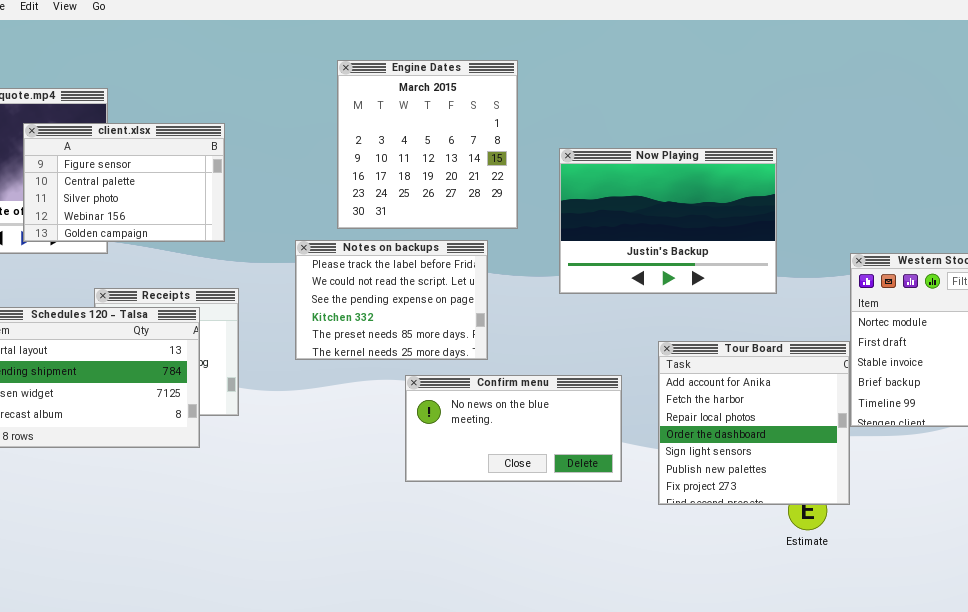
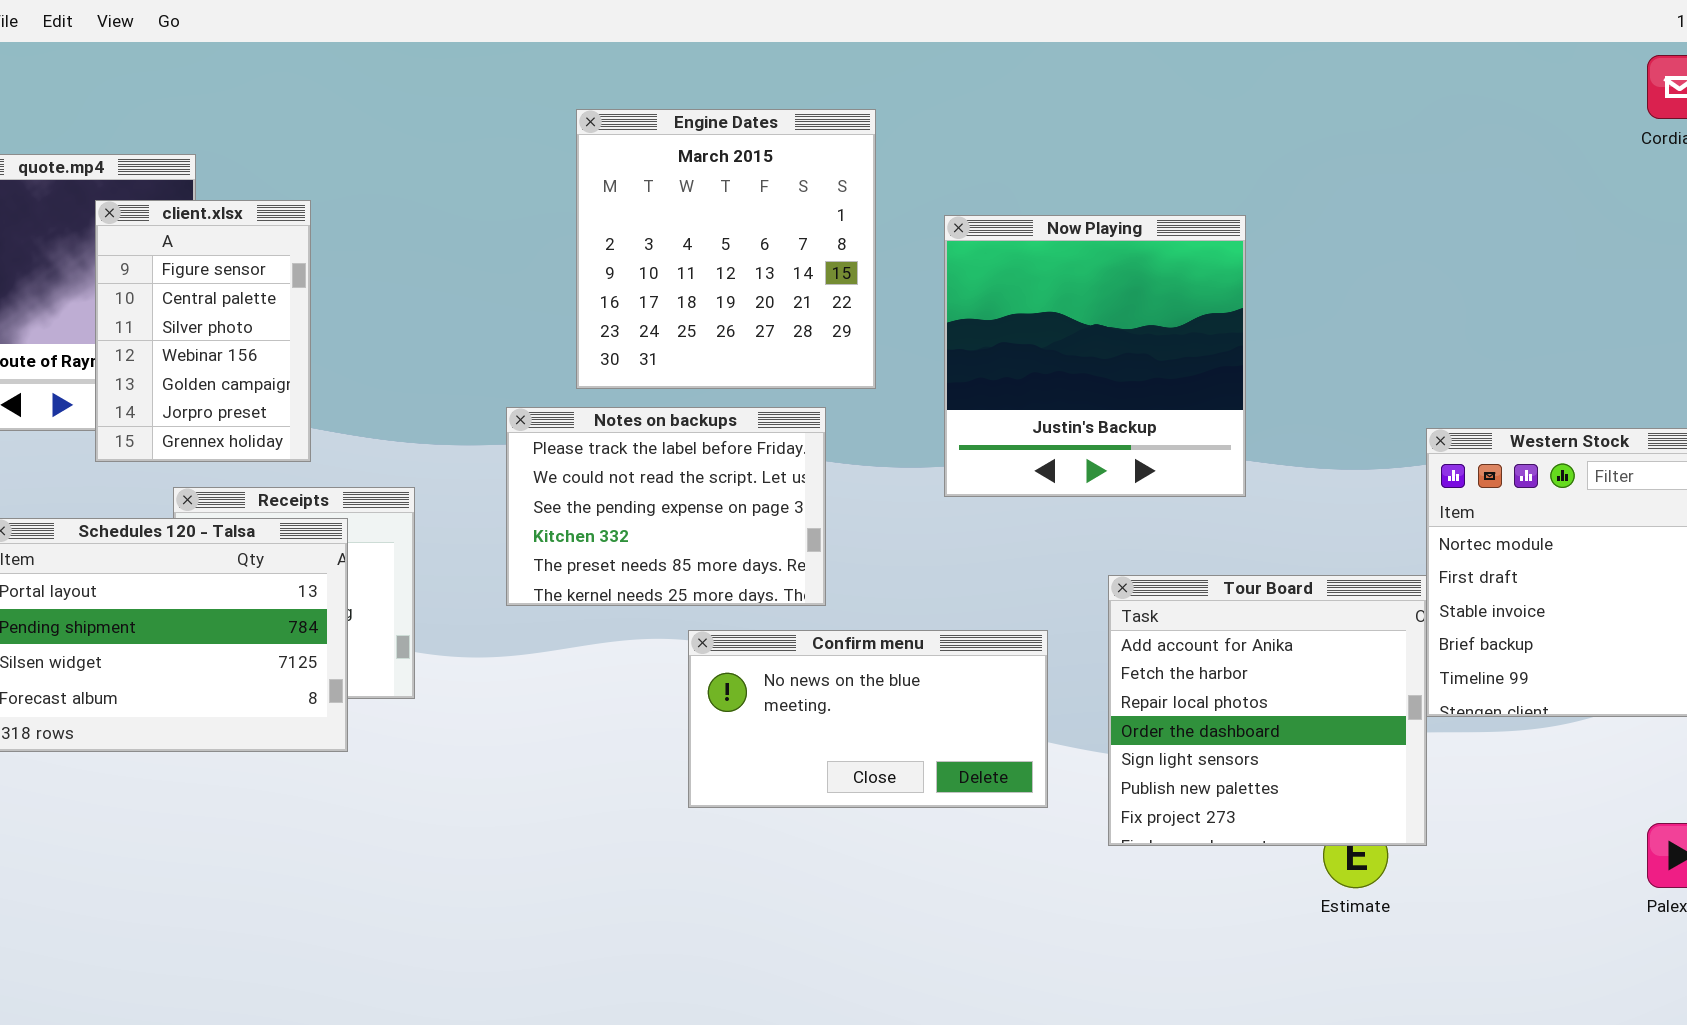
client.xlsx: [23,123,225,242] -> [95,200,311,462], moved, resized
Now Playing: [559,148,777,294] -> [944,215,1246,497], resized

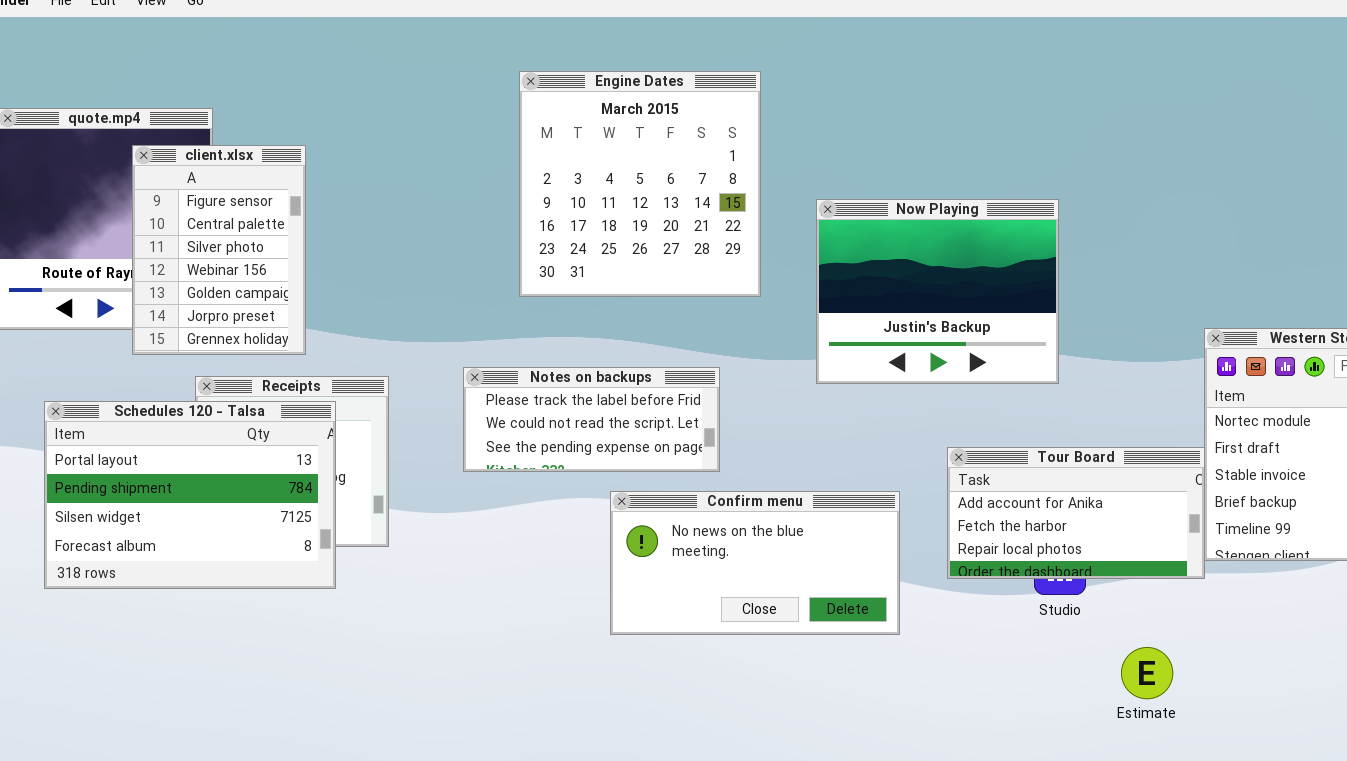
Now Playing: [944,215,1246,497] -> [816,199,1059,384], resized
Notes on backups: [506,407,826,606] -> [463,367,720,472], resized
Tour Board: [1108,575,1427,846] -> [947,447,1205,579], resized

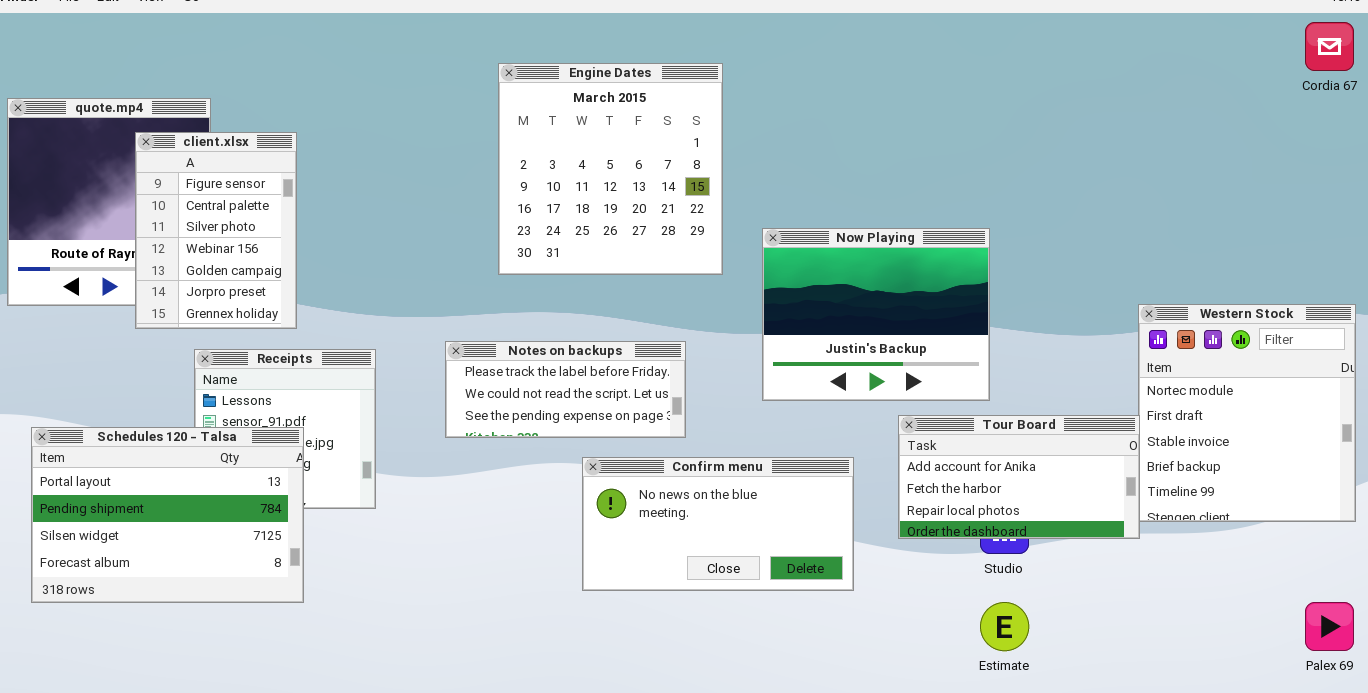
Now Playing: [816,199,1059,384] -> [762,228,990,401], moved
Schedules 120 - Talsa: [44,401,336,589] -> [31,427,304,603], moved
Estimate: [1121,647,1173,699] -> [980,602,1029,651], moved

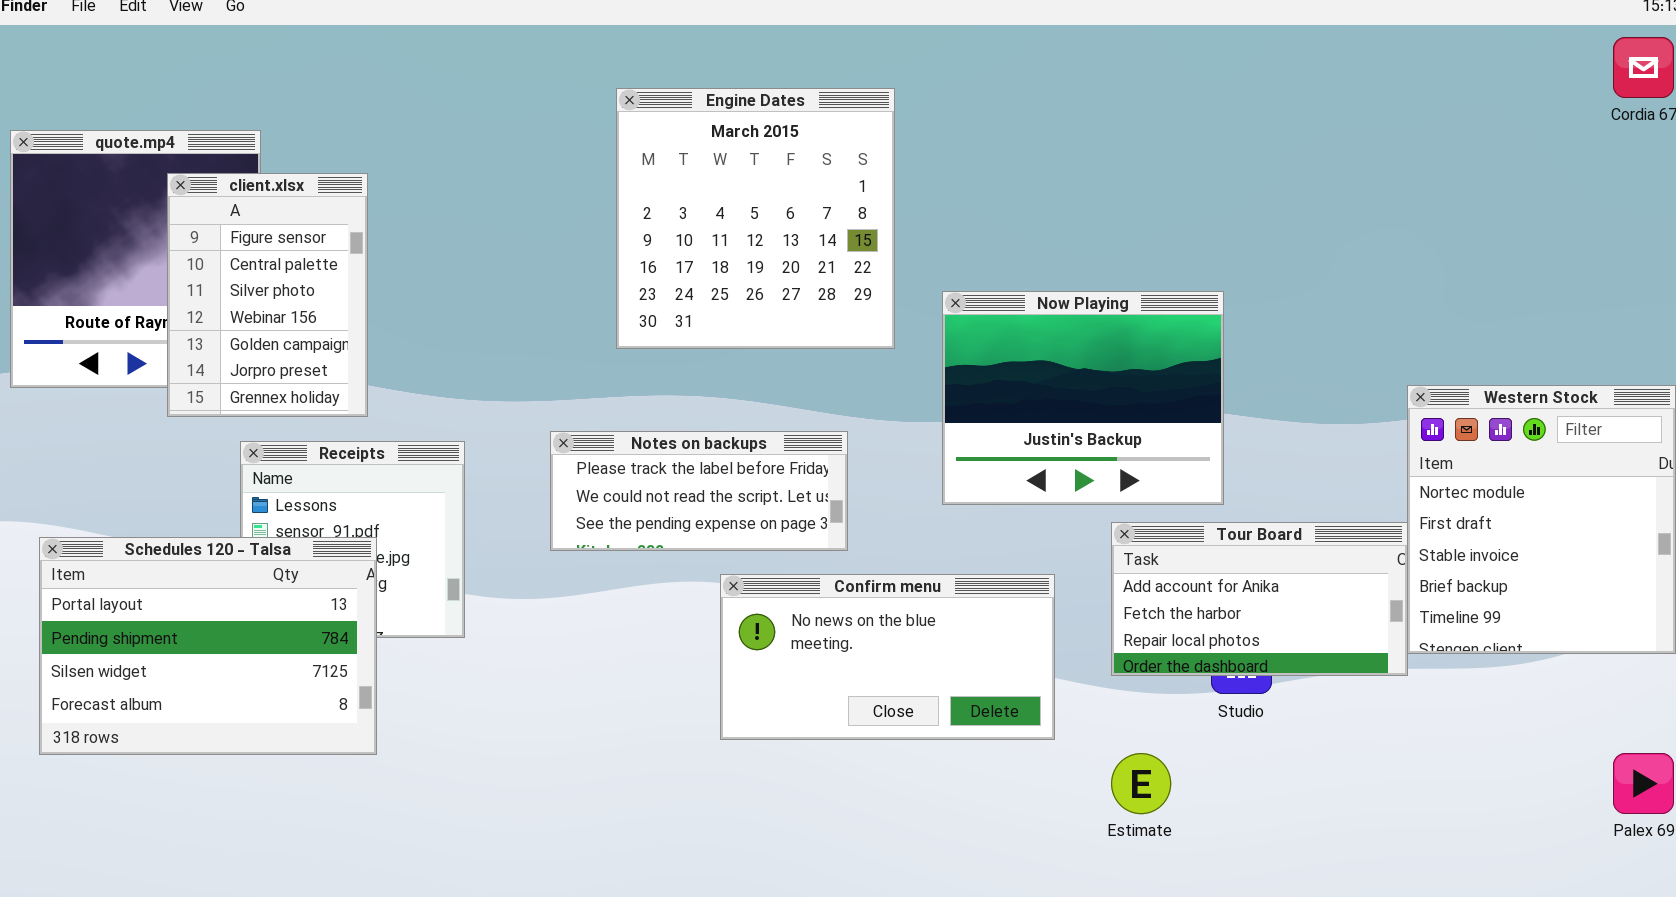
Estimate: [980,602,1029,651] -> [1111,753,1171,814], moved

